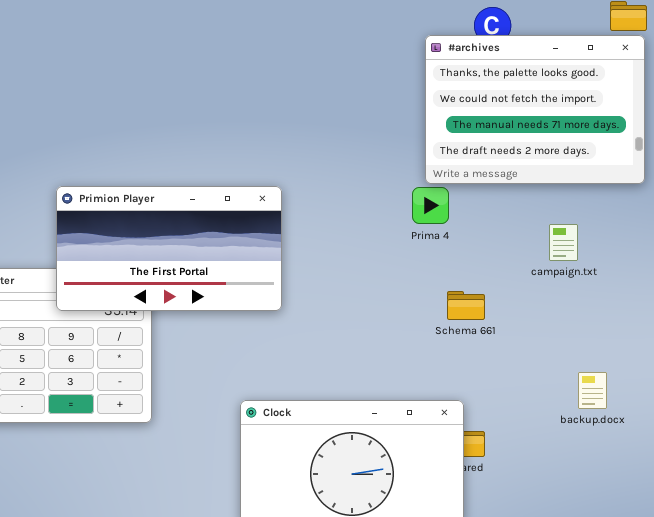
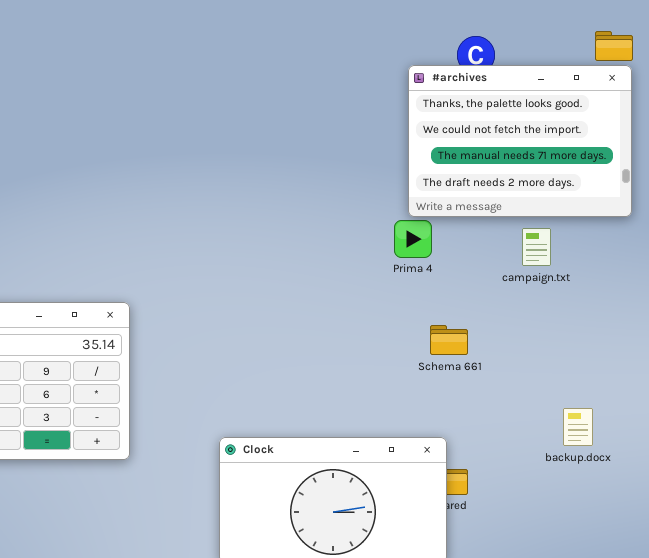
Primion Player: [56,186,282,311] -> none, closed
campaign.txt: [549,224,578,261] -> [522,228,551,266], moved

